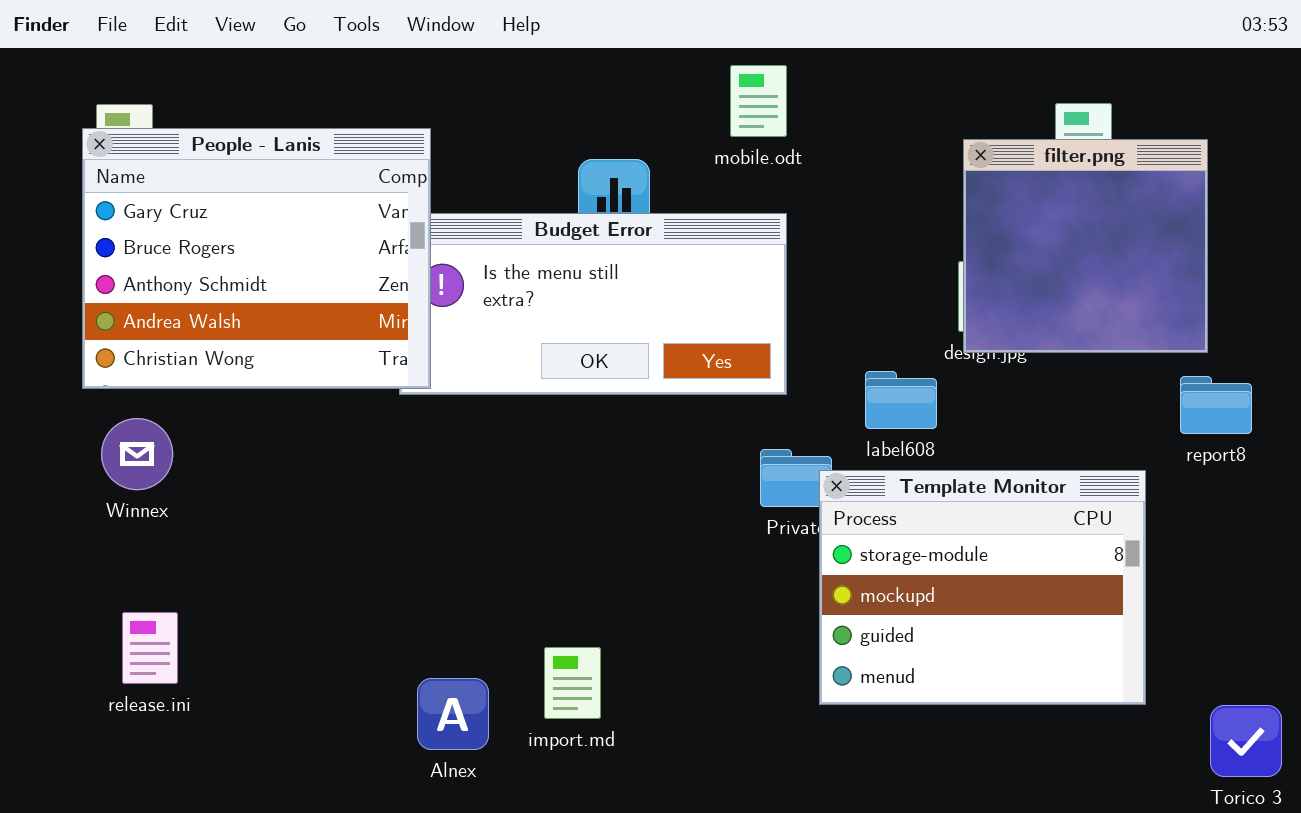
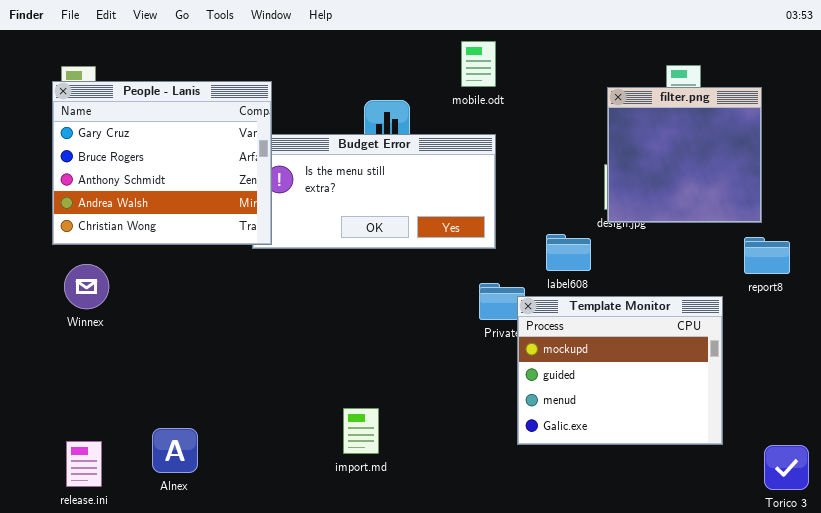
Template Monitor: [819,470,1146,705] -> [517,296,723,445], scrolled down 1 row
release.ini: [122,612,178,684] -> [66,441,102,487], moved
Alnex: [417,678,489,750] -> [152,428,198,473], moved

